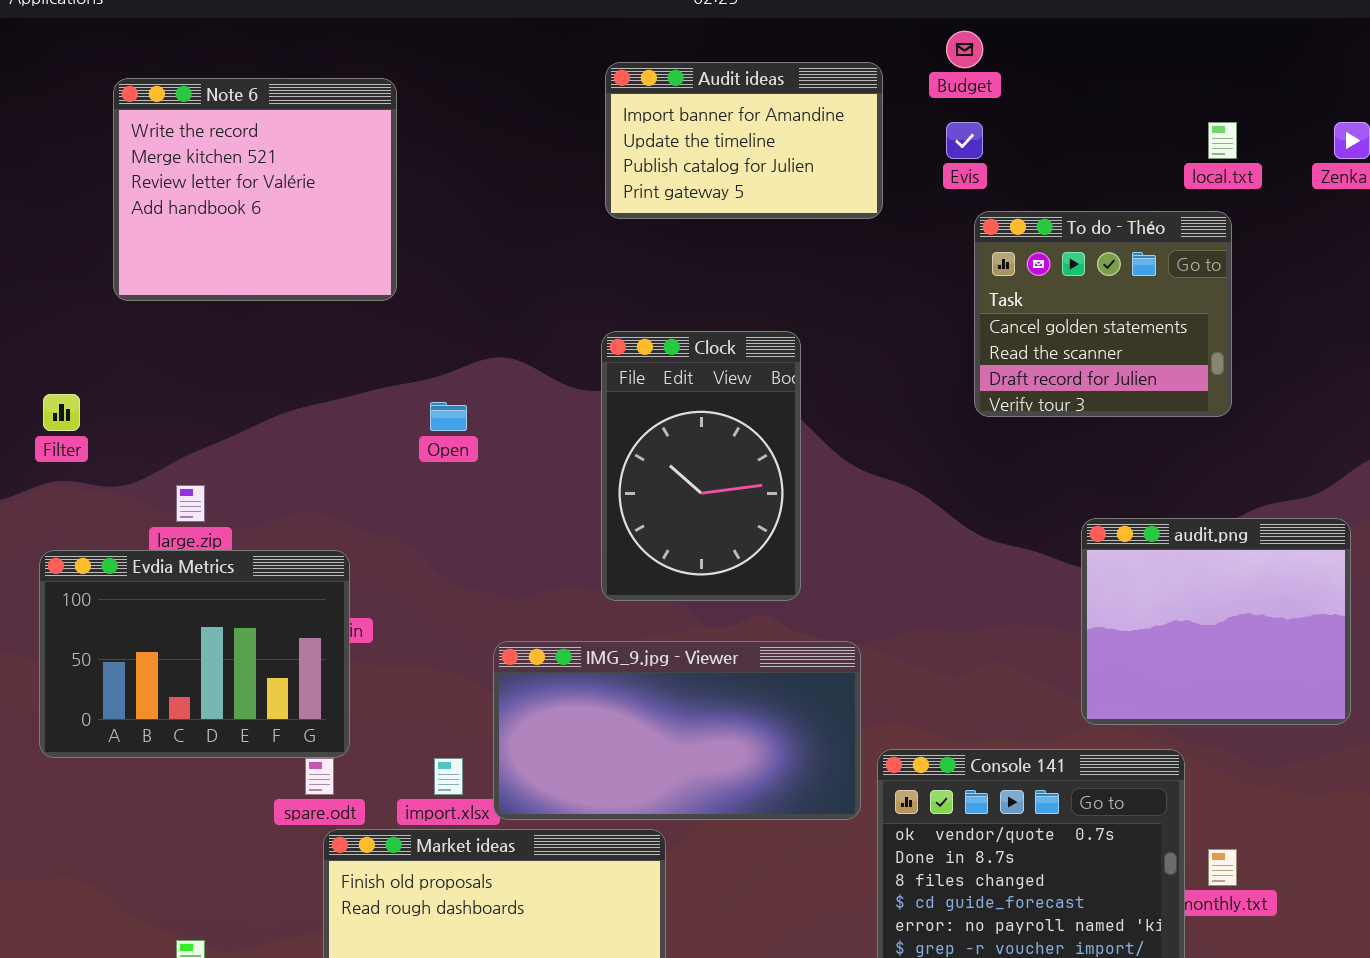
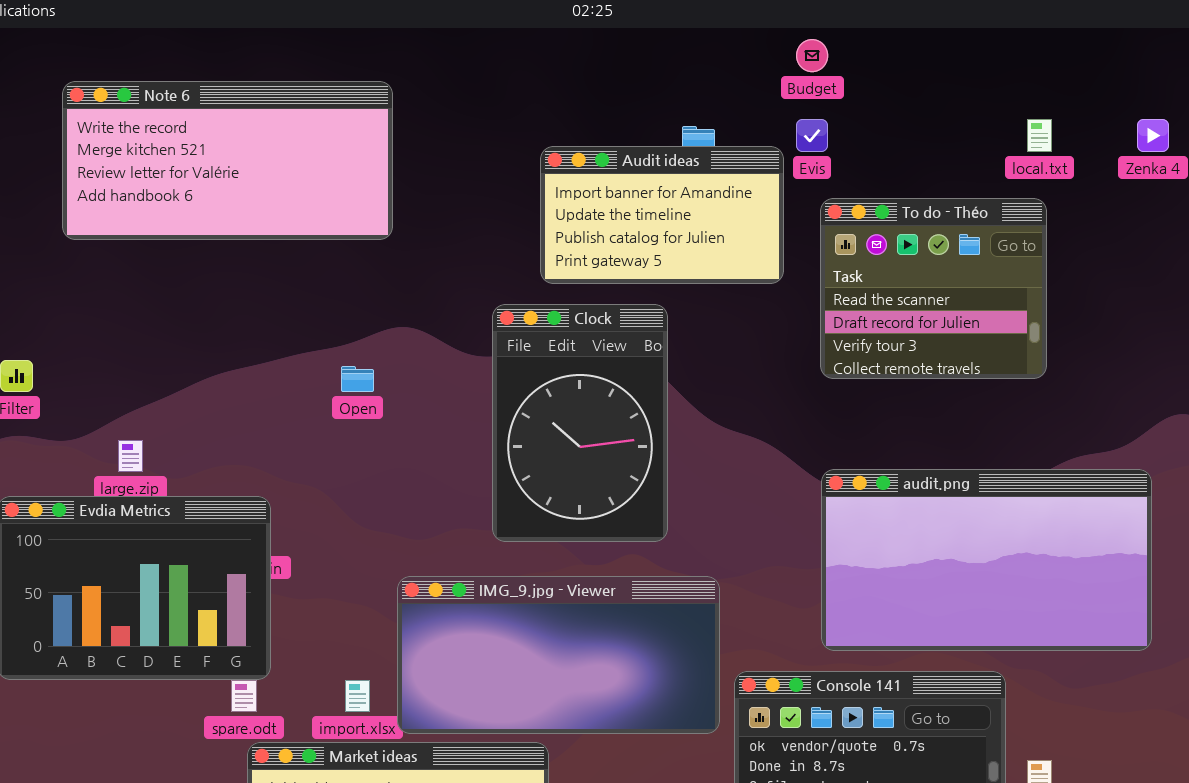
Audit ideas: [605,62,883,219] -> [540,146,784,284], moved
Note 6: [113,78,397,301] -> [62,81,393,240], resized
To do - Théo: [974,211,1232,417] -> [820,198,1047,379], scrolled down 1 row
audit.png: [1081,518,1351,725] -> [821,469,1152,651], resized

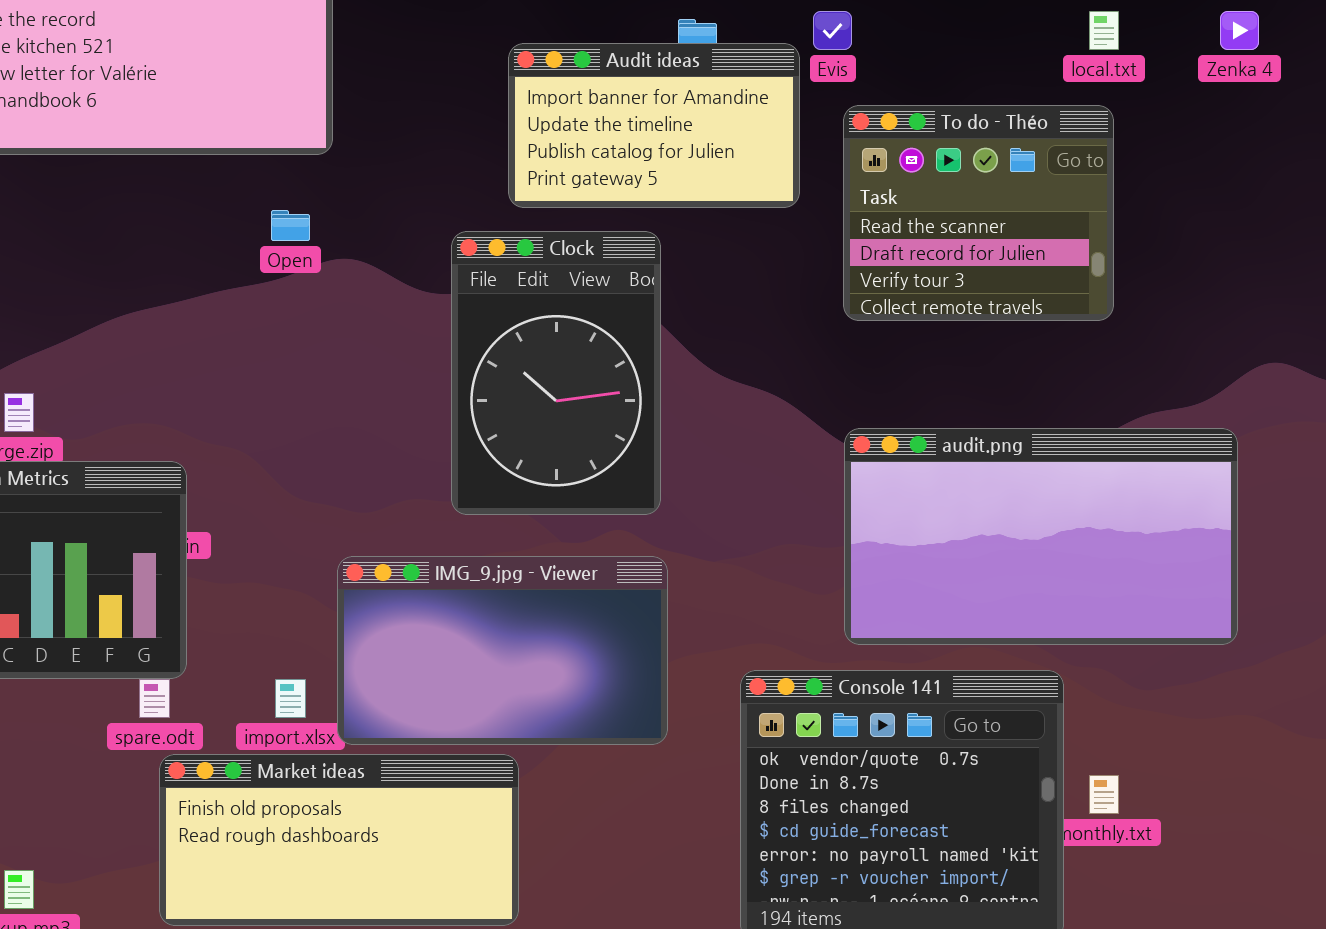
Open: [341,366,374,392] -> [271,210,310,241], moved
IMG_9.jpg - Viewer: [397,576,720,734] -> [337,556,668,745], resized

